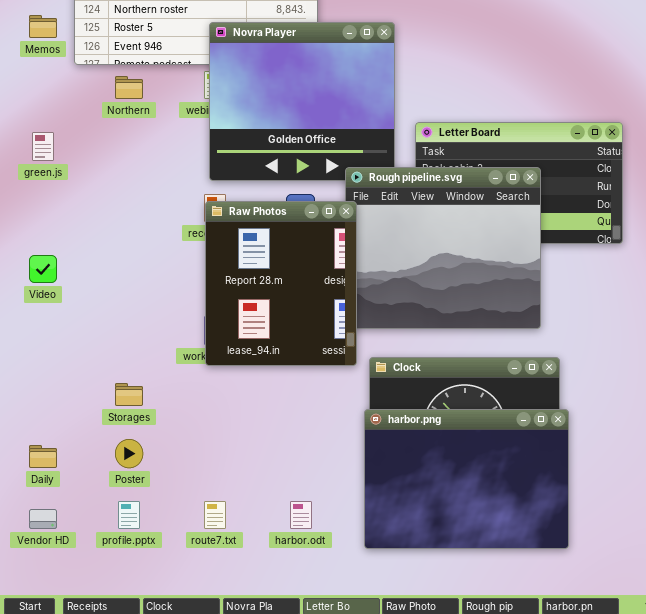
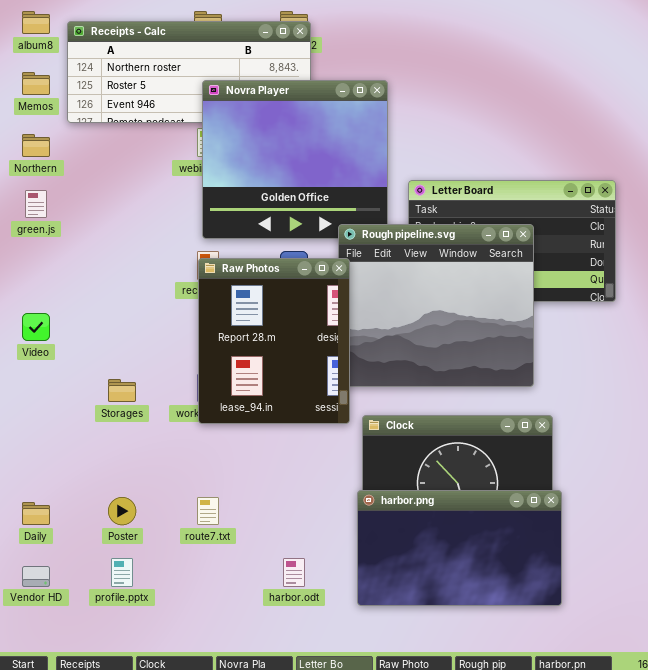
Northern: [115,76,143,99] -> [22,134,50,157], moved
Storages: [115,383,143,406] -> [108,379,136,402], moved
harbor.png: [364,409,569,549] -> [357,490,562,606], resized
route7.txt: [204,501,226,529] -> [197,497,219,525], moved

